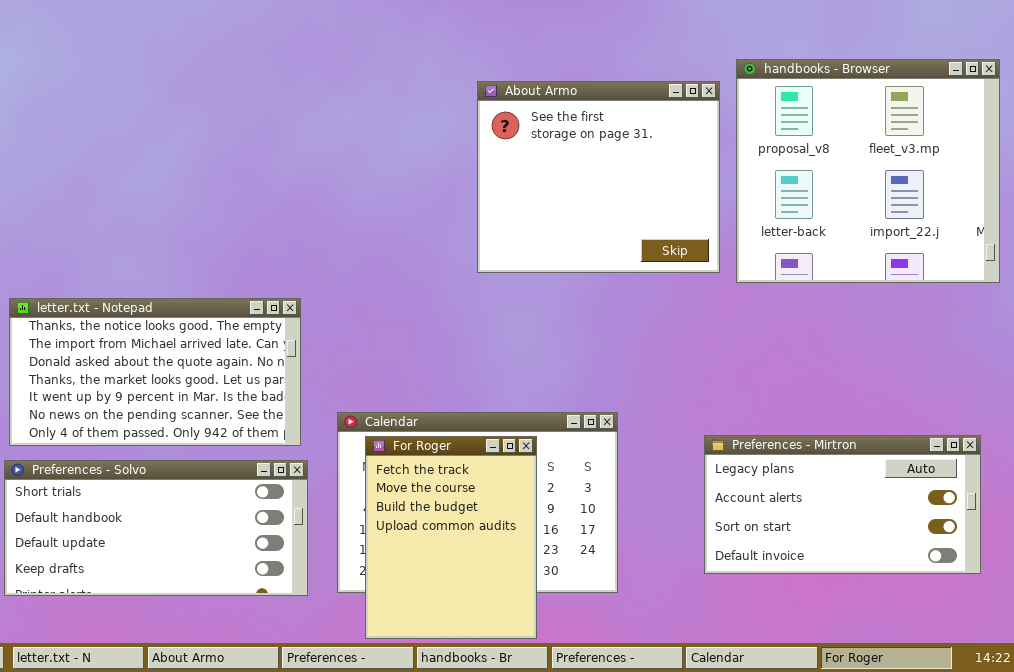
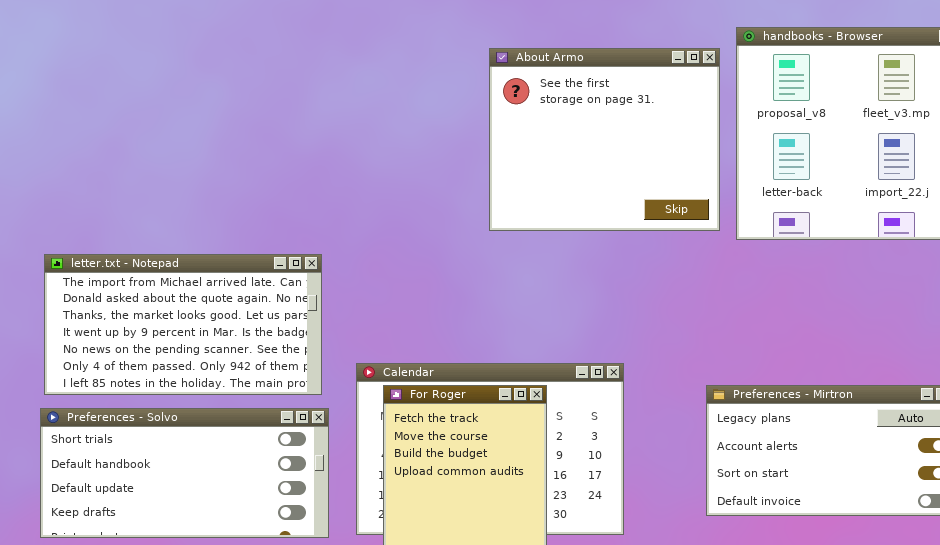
letter.txt - Notepad: [9,298,301,446] -> [44,254,322,395], scrolled down 1 row

